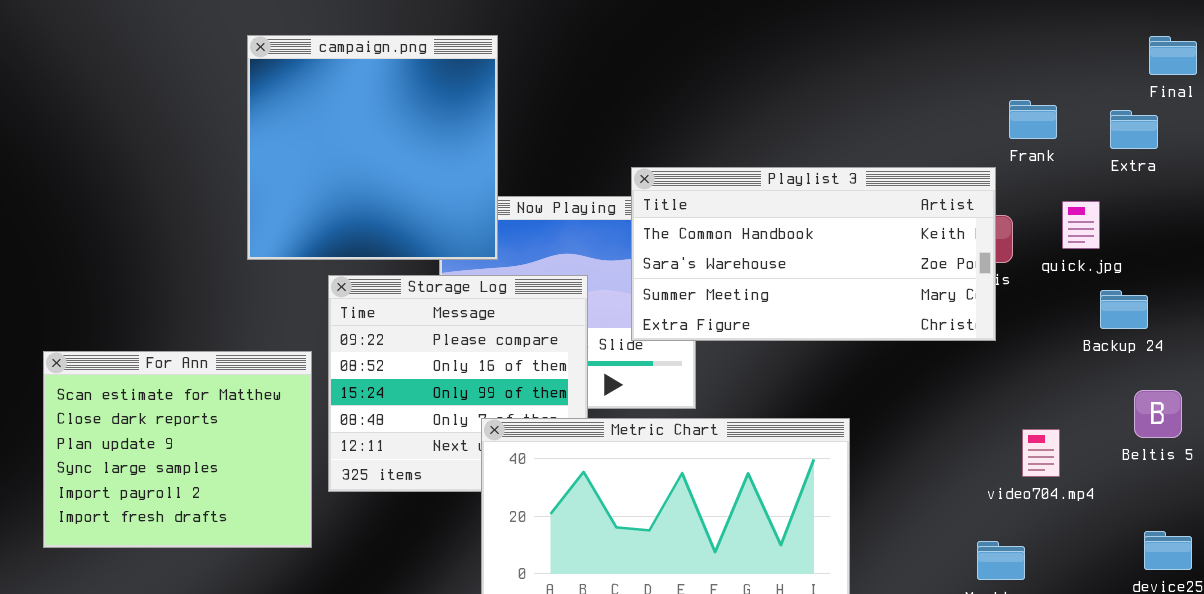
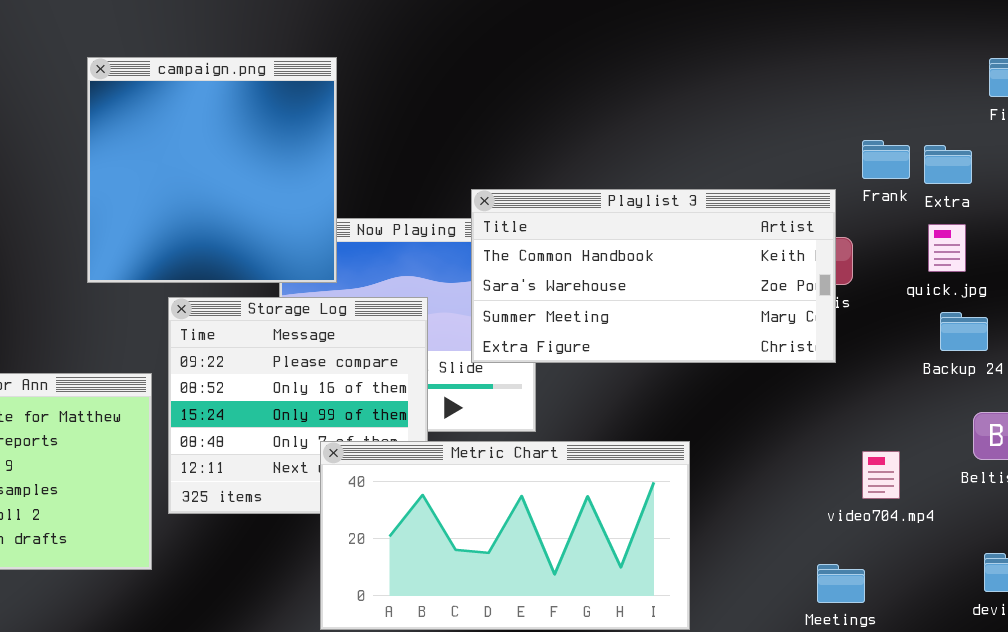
Frank: [1009,100,1057,139] -> [862,140,910,179], moved
Extra: [1110,110,1158,149] -> [924,145,972,184], moved
quick.jpg: [1062,201,1100,249] -> [928,224,966,272], moved

